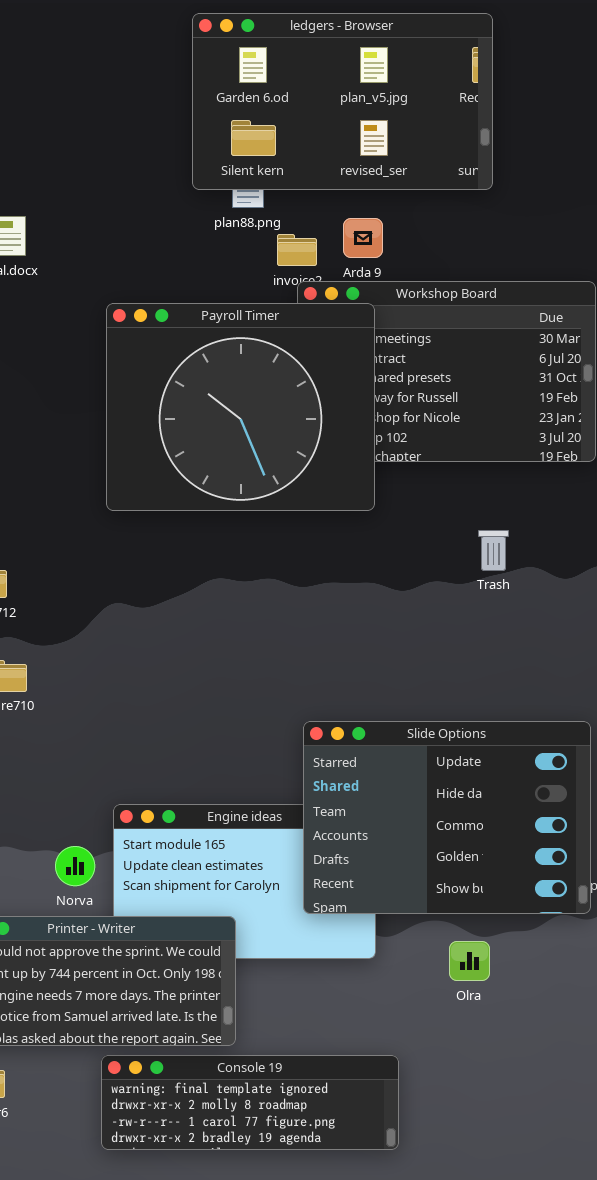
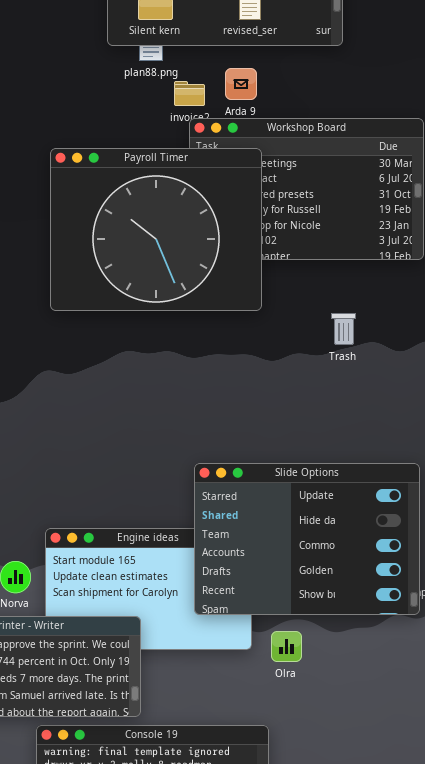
Payroll Timer: [106,303,375,511] -> [50,148,262,311], moved
Olra: [449,941,490,981] -> [271,631,302,662], moved

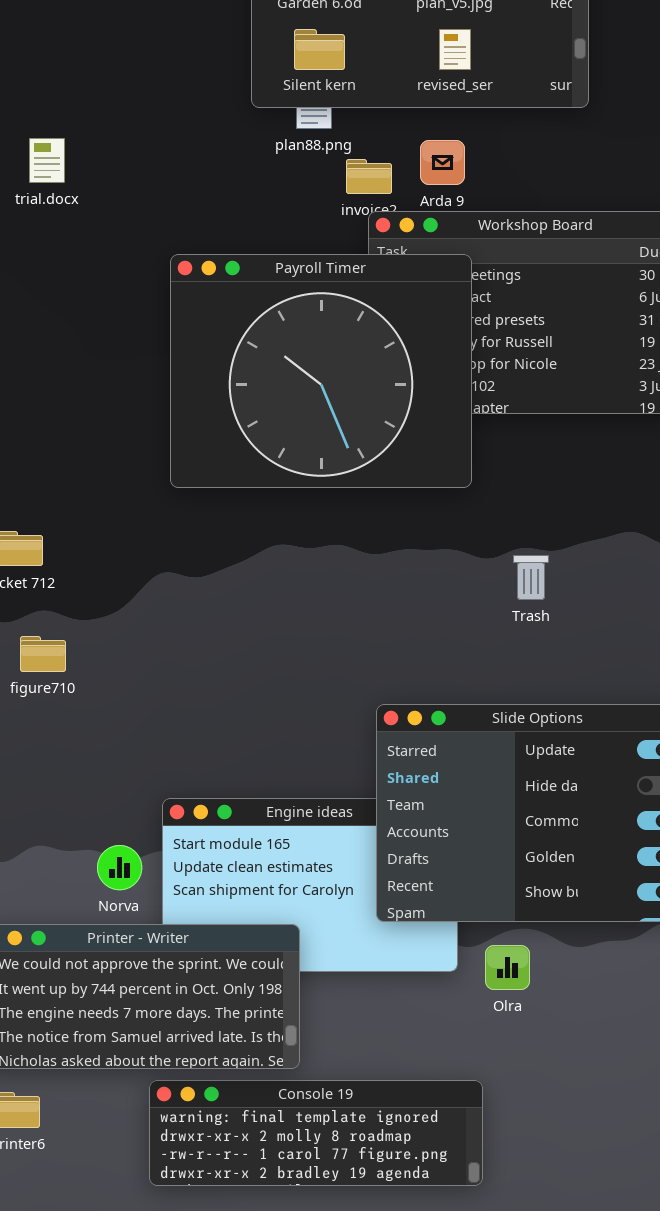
Trash: [331,313,356,345] -> [513,555,549,600], moved

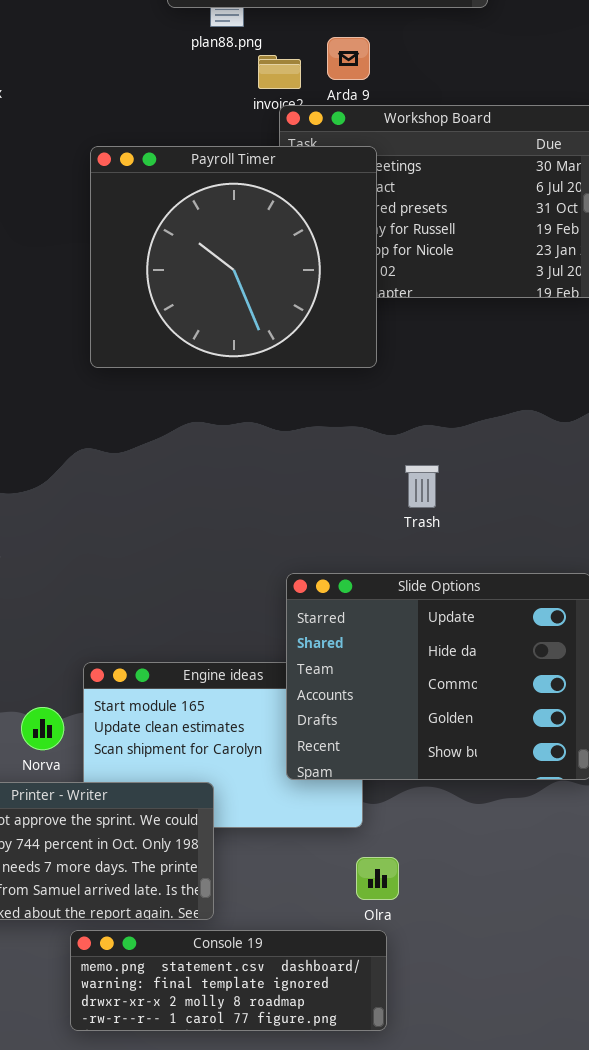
Trash: [513,555,549,600] -> [405,465,439,508], moved
Olra: [485,945,530,990] -> [356,857,399,900], moved
Console 19: [149,1080,483,1186] -> [70,930,387,1031], scrolled up 1 row

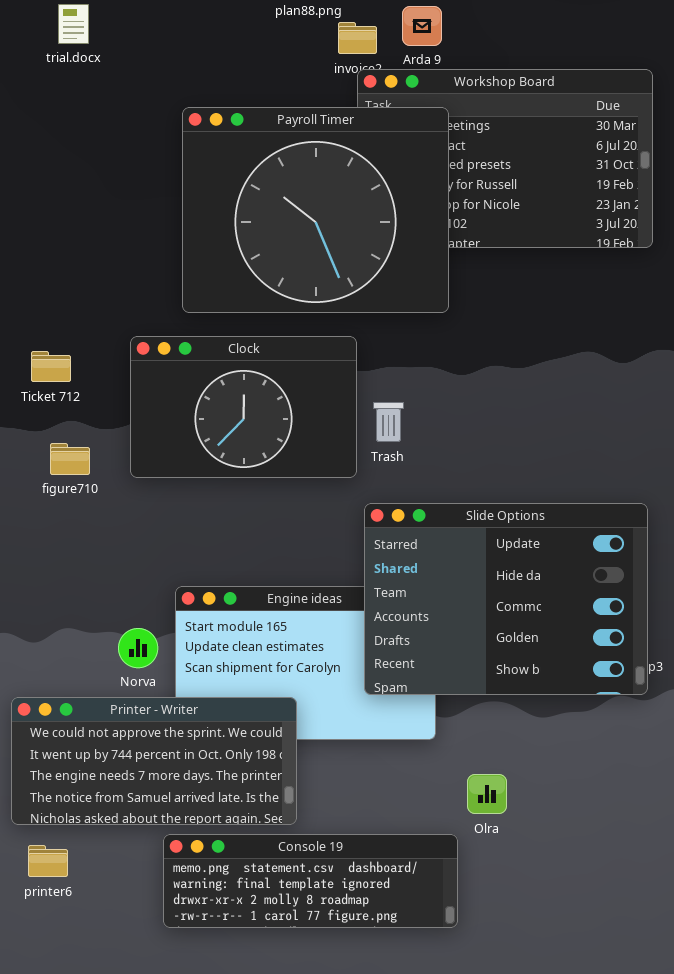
Clock: none -> [130,336,357,478], opened
Trash: [405,465,439,508] -> [373,402,404,442], moved
Olra: [356,857,399,900] -> [467,774,507,814], moved

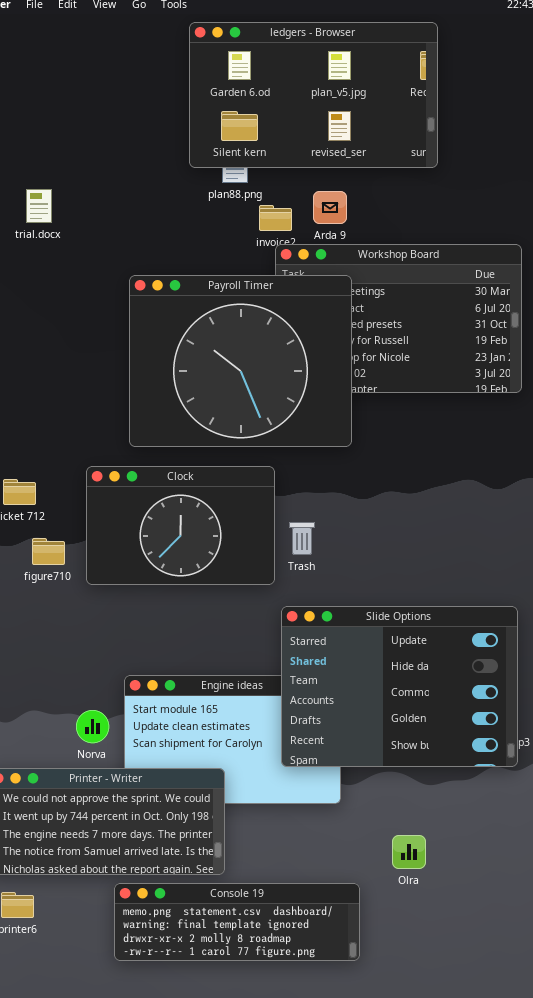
figure710: [50,443,90,475] -> [32,538,65,565], moved
Olra: [467,774,507,814] -> [392,835,426,869], moved

